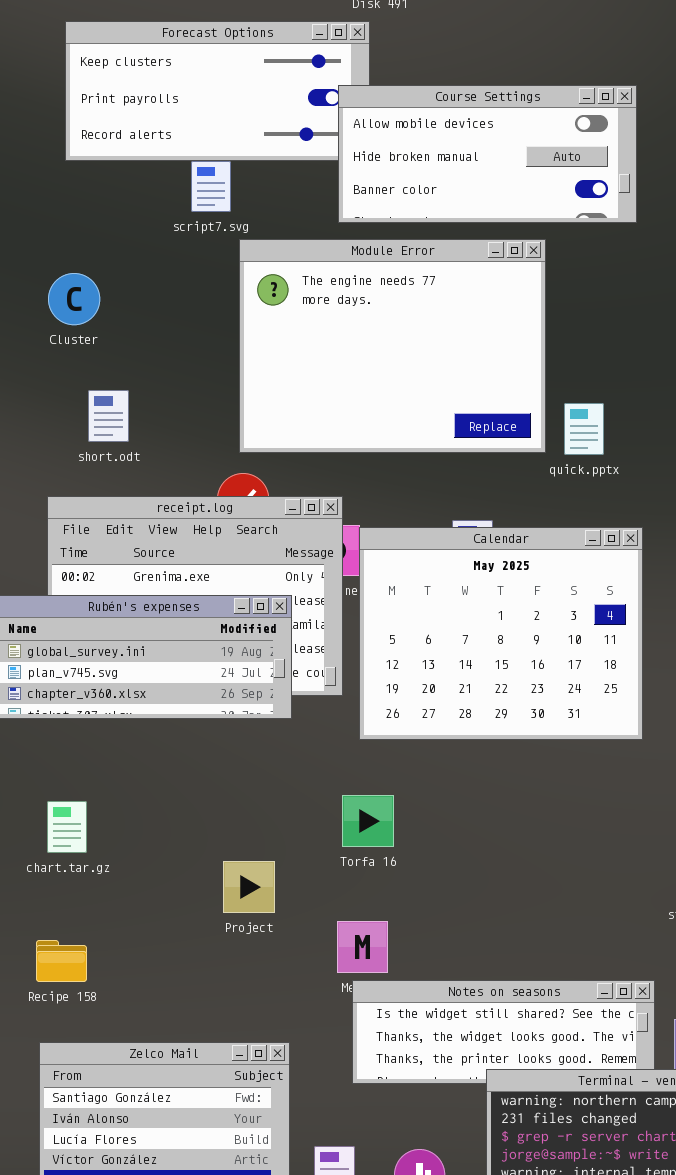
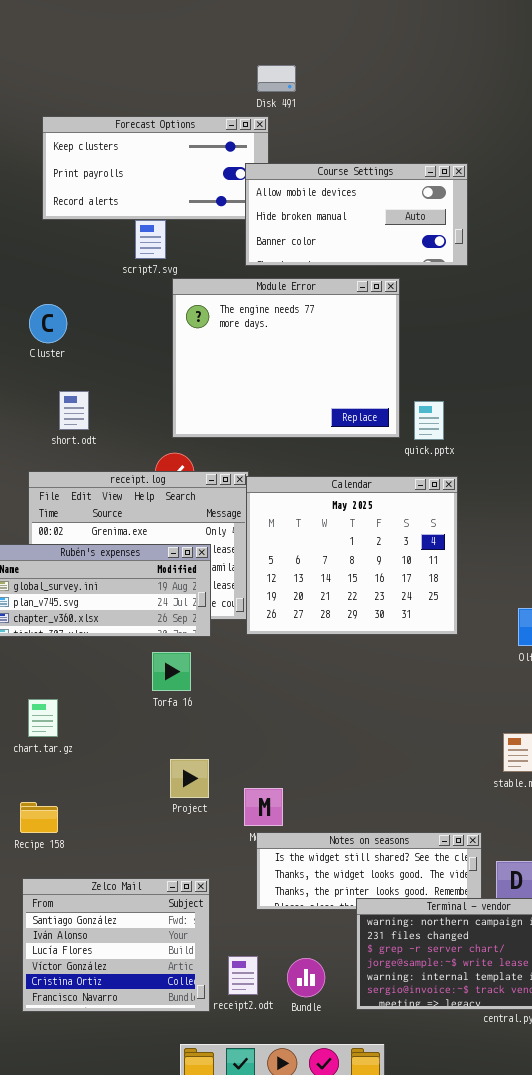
Calendar: [359,527,643,740] -> [246,476,458,635], moved
Torfa 16: [342,795,394,847] -> [152,652,191,691], moved
Project: [223,861,275,913] -> [170,759,209,798], moved

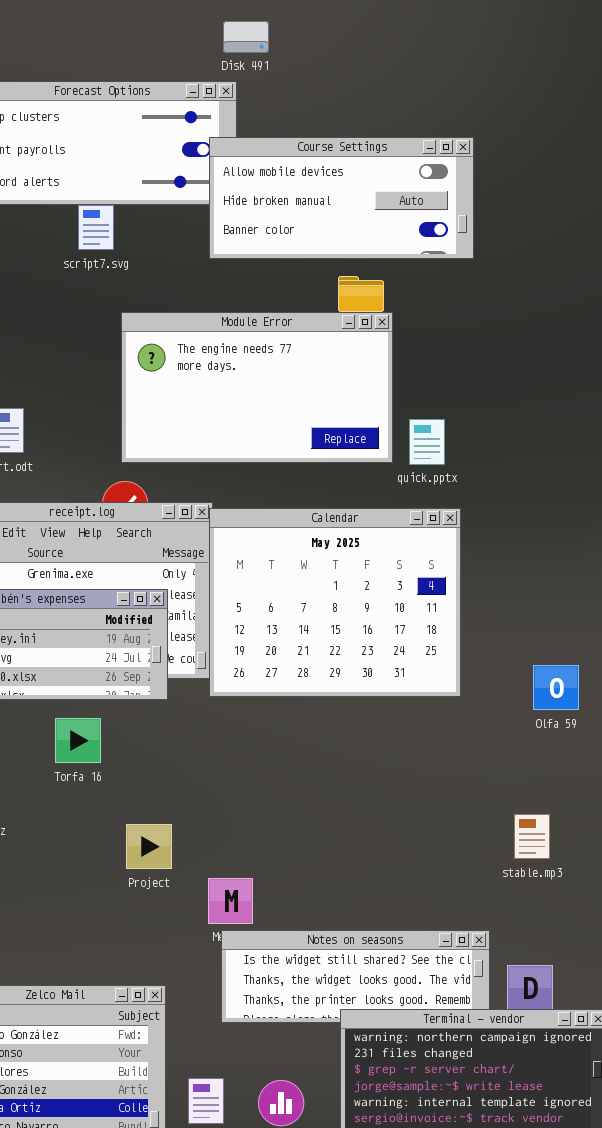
Module Error: [172,278,400,438] -> [121,312,393,463], resized
Torfa 16: [152,652,191,691] -> [55,718,101,763], moved
Project: [170,759,209,798] -> [126,824,172,869], moved

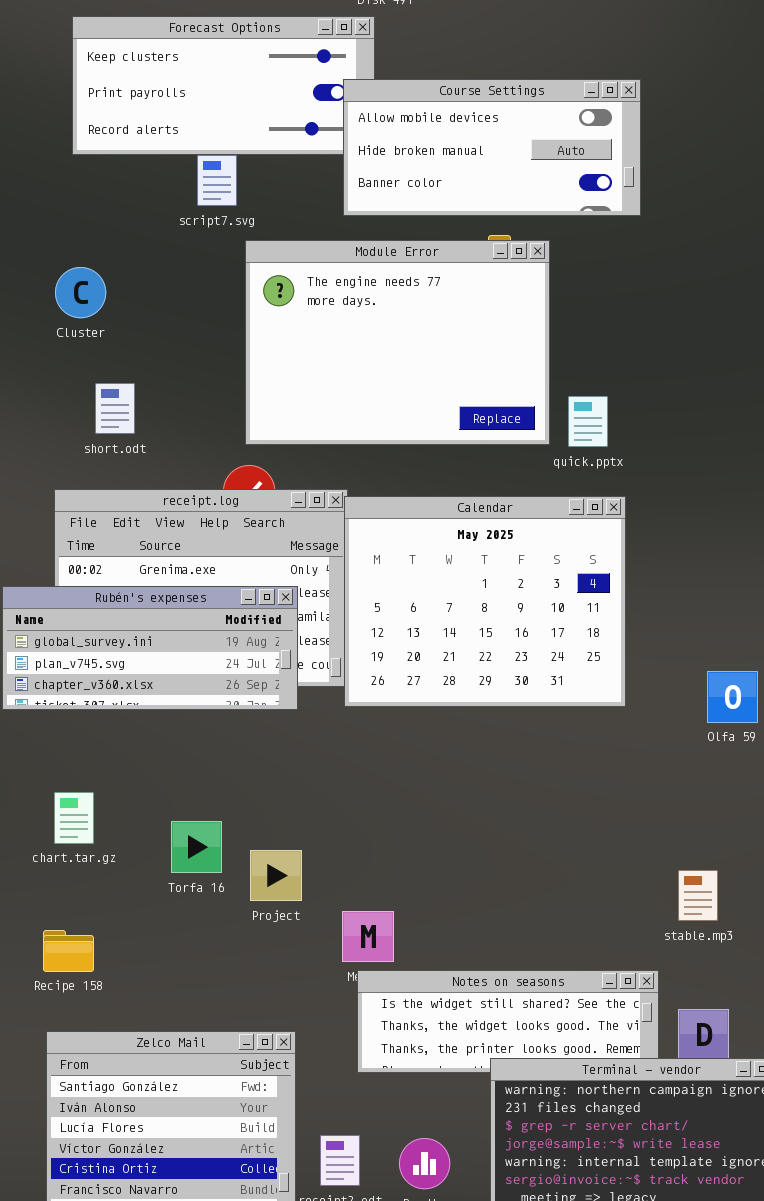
Module Error: [121,312,393,463] -> [245,240,550,445], resized
Torfa 16: [55,718,101,763] -> [171,821,222,873], moved
stable.mp3: [514,814,550,859] -> [678,870,718,921], moved

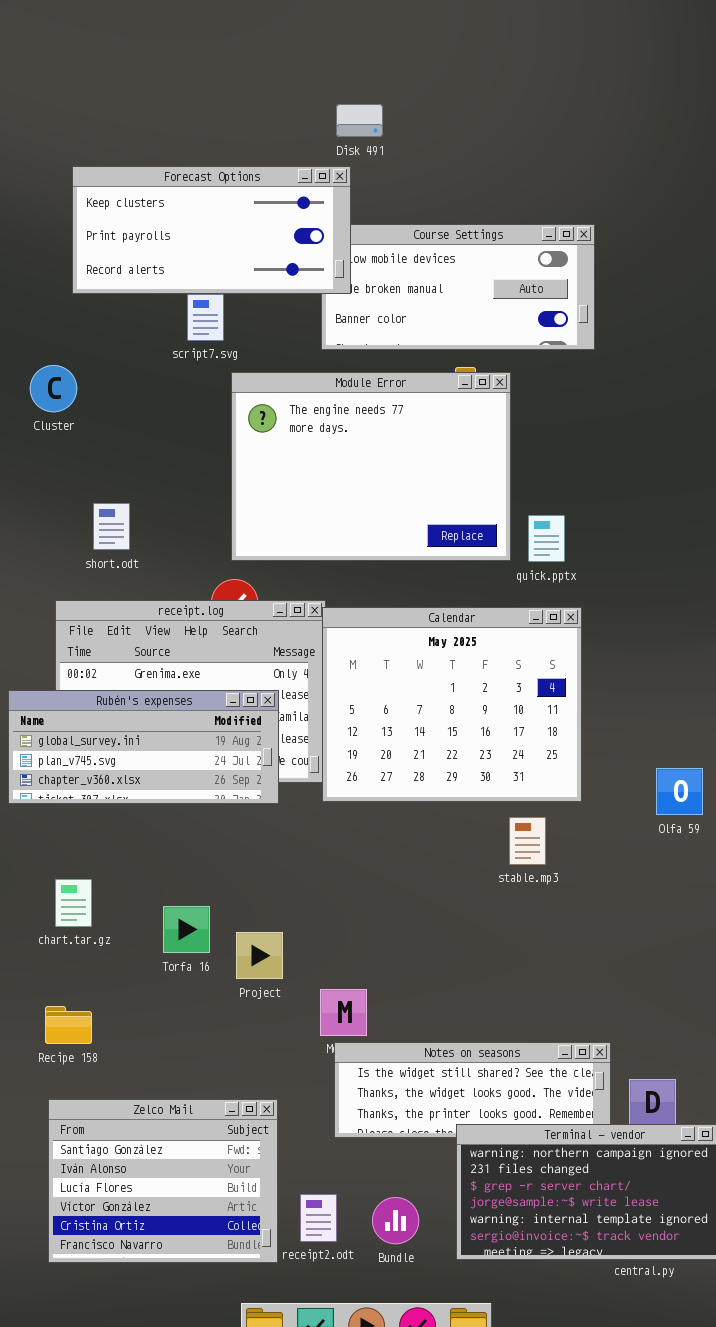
Forecast Options: [72,16,375,155] -> [72,166,351,294], raised
Cluster: [55,267,106,318] -> [30,365,77,412], moved
stable.mp3: [678,870,718,921] -> [509,817,546,865], moved

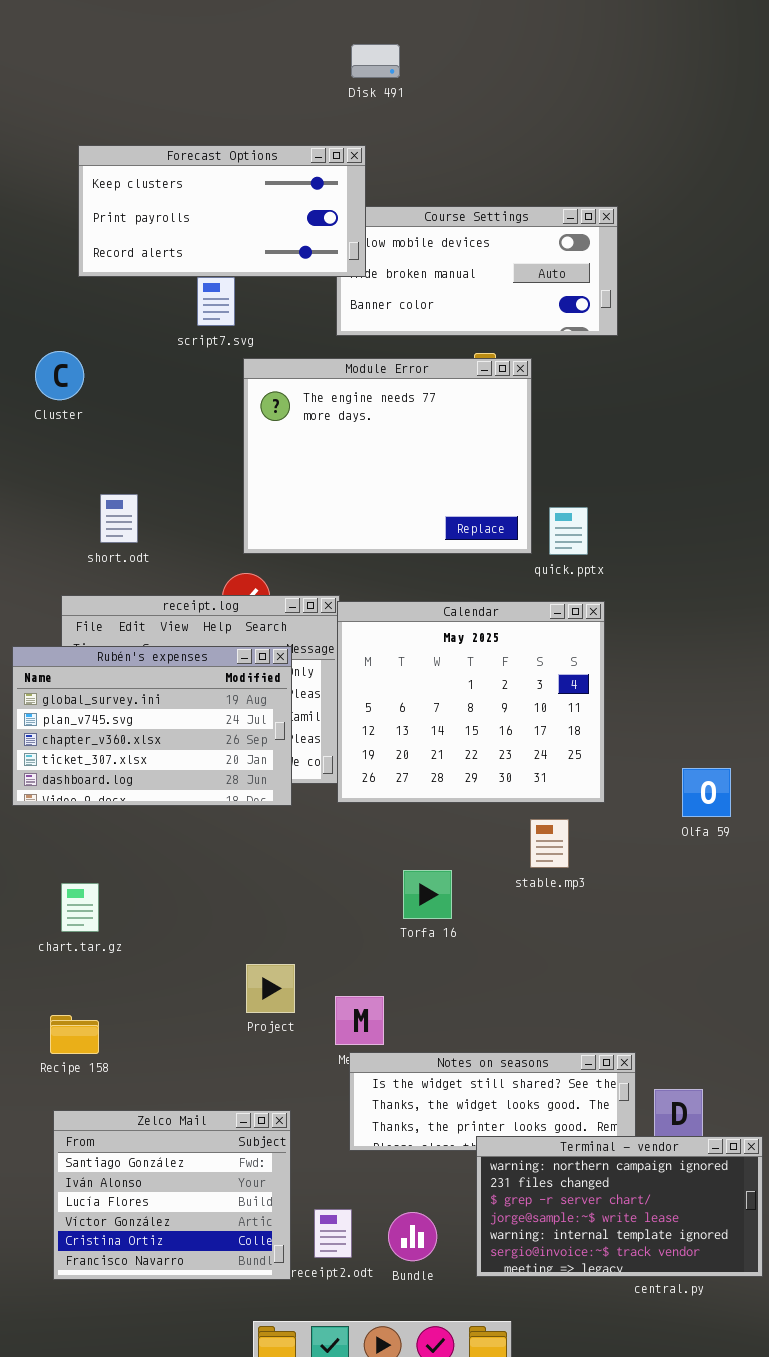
Disk 491: [336,104,383,137] -> [351,44,400,78], moved
Rubén's expenses: [8,690,279,804] -> [12,646,292,806], resized
Torfa 16: [163,906,210,953] -> [403,870,452,919], moved
Project: [236,932,283,979] -> [246,964,295,1013], moved

